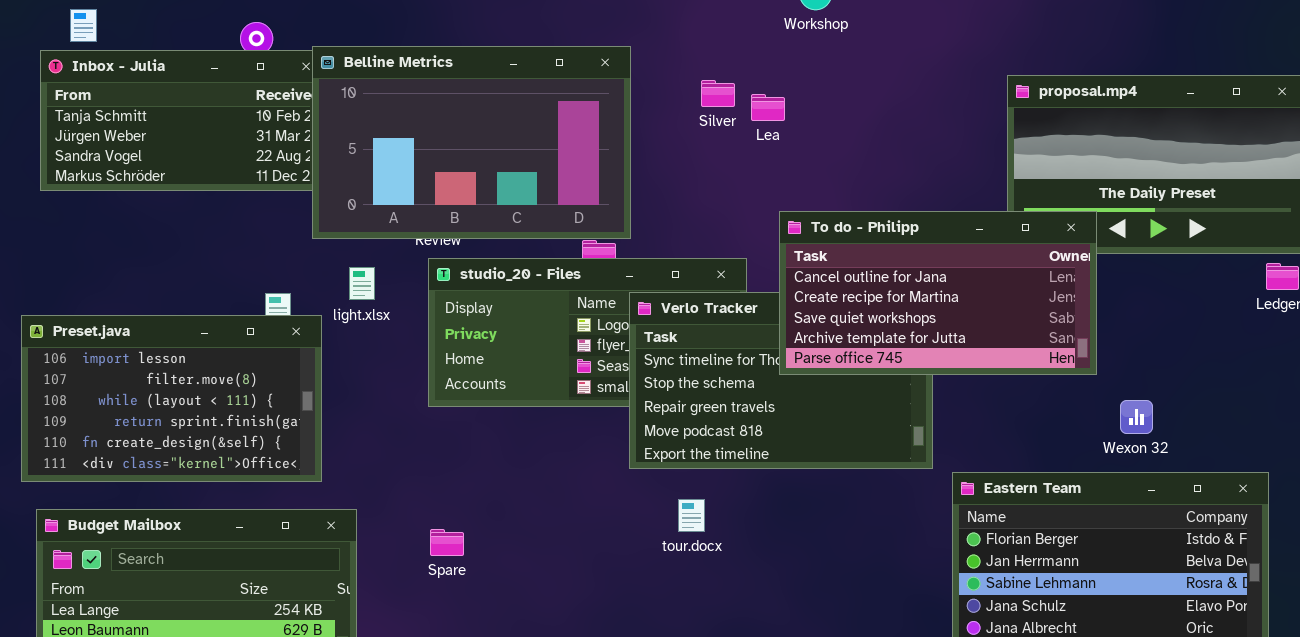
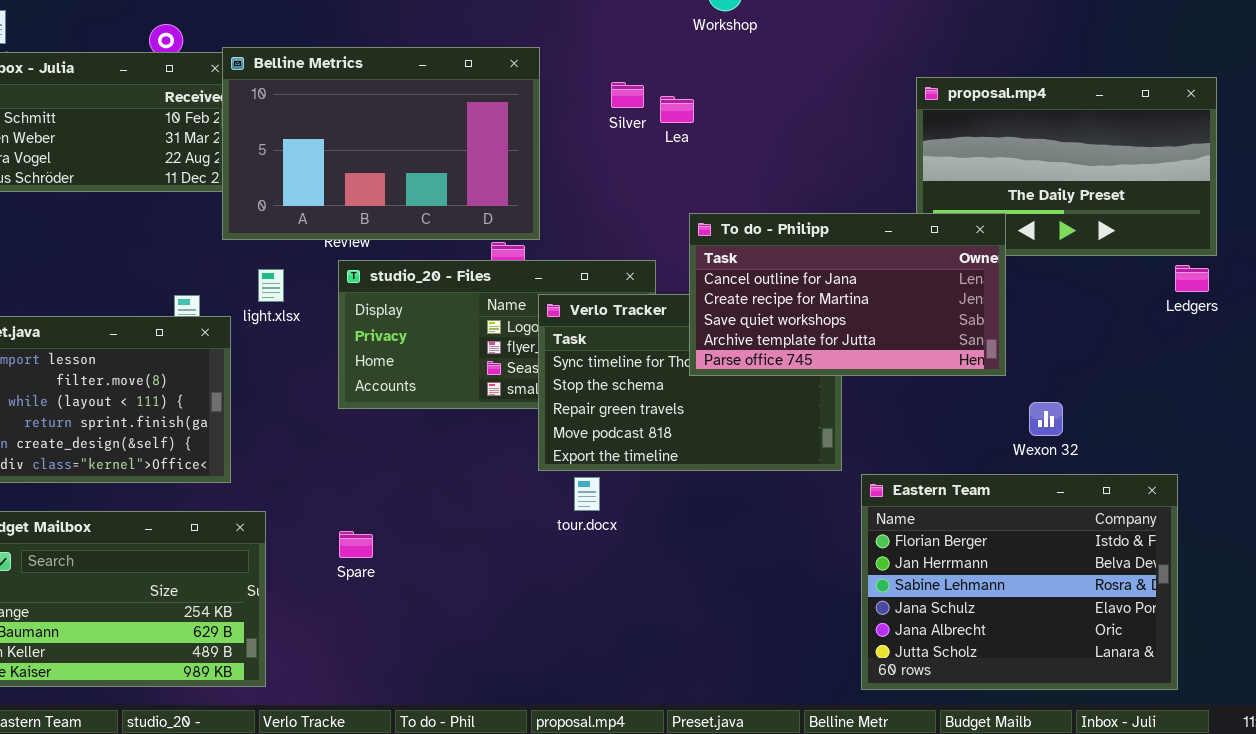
tour.docx: [678,499,705,532] -> [574,477,600,511], moved

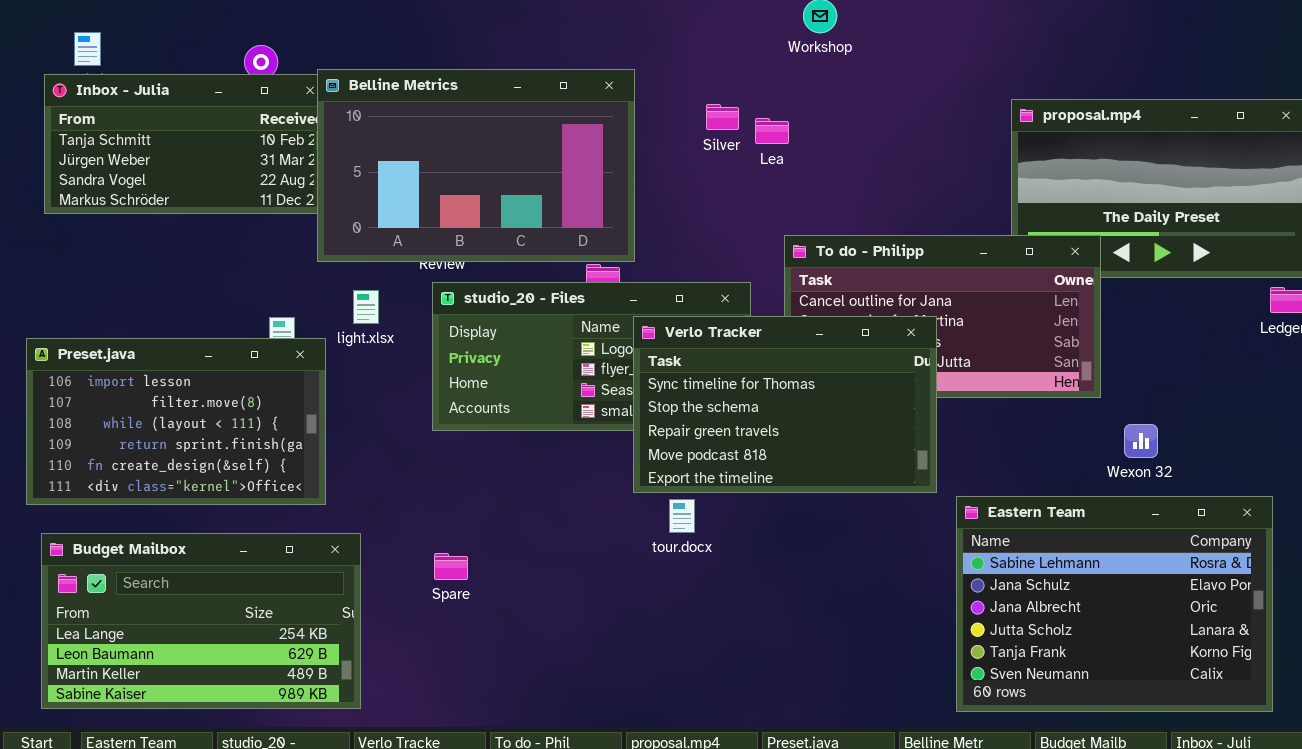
Verlo Tracker: [538,294,842,471] -> [633,316,937,493], raised
Eastern Team: [861,474,1178,690] -> [956,496,1273,712], scrolled down 2 rows

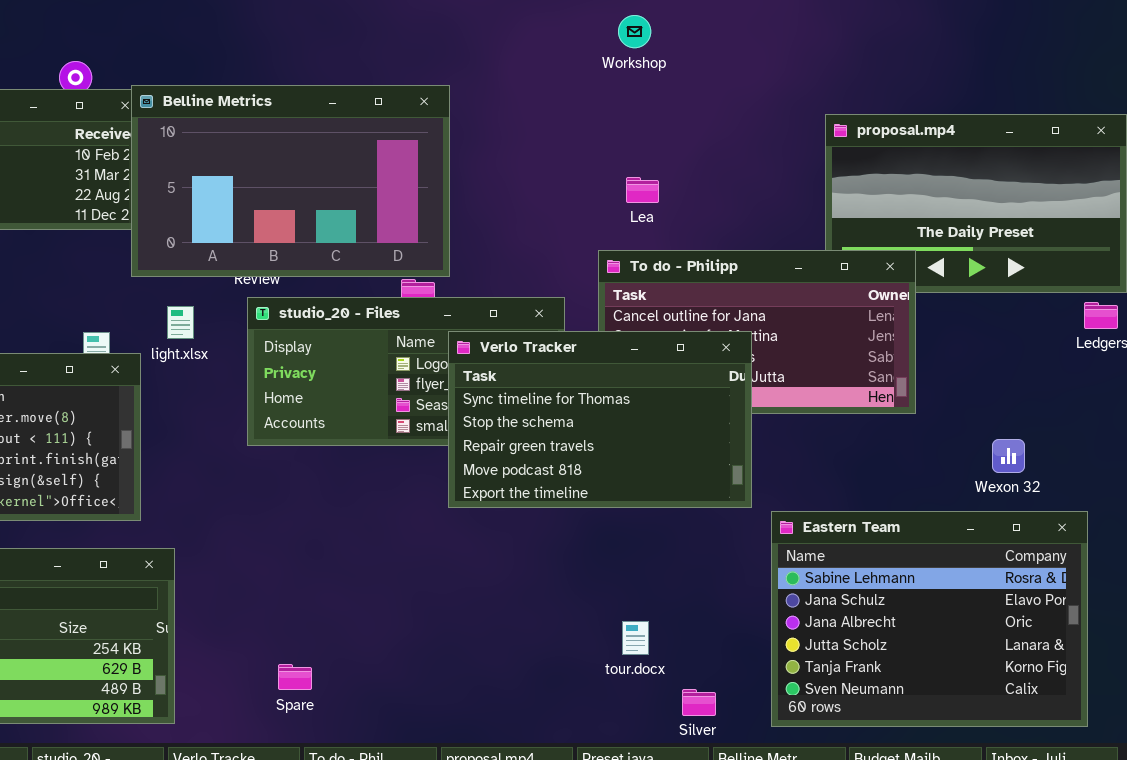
Silver: [706,104,739,130] -> [682,689,716,716], moved
Lea: [755,118,789,144] -> [626,177,659,203], moved
Wexon 32: [1124,424,1158,458] -> [992,439,1025,473], moved
tour.docx: [669,499,695,533] -> [622,621,649,655], moved
Spare: [434,553,468,580] -> [278,664,312,690], moved

